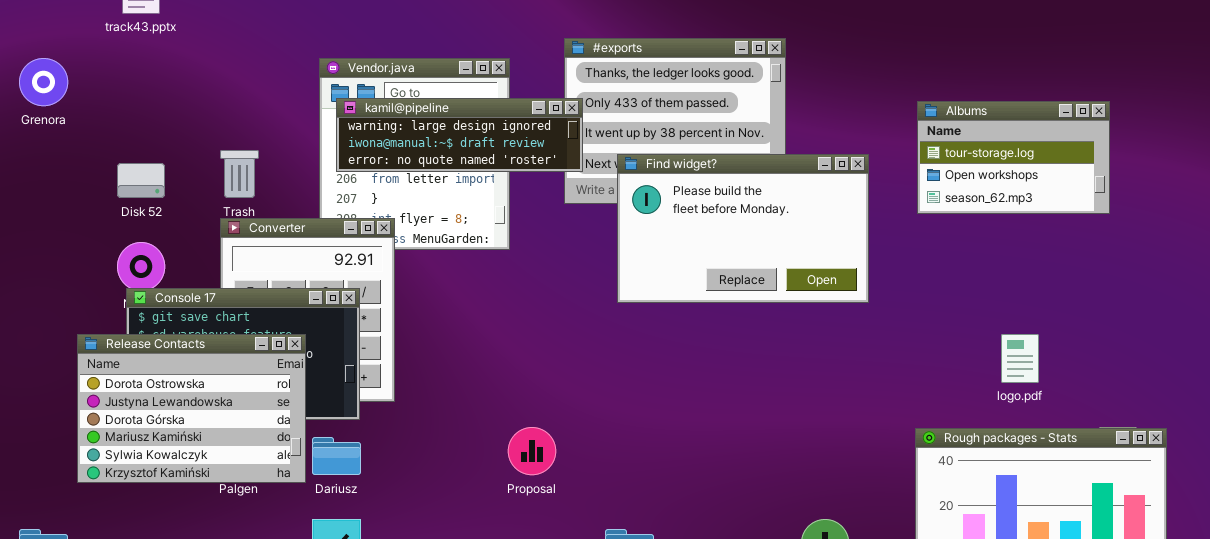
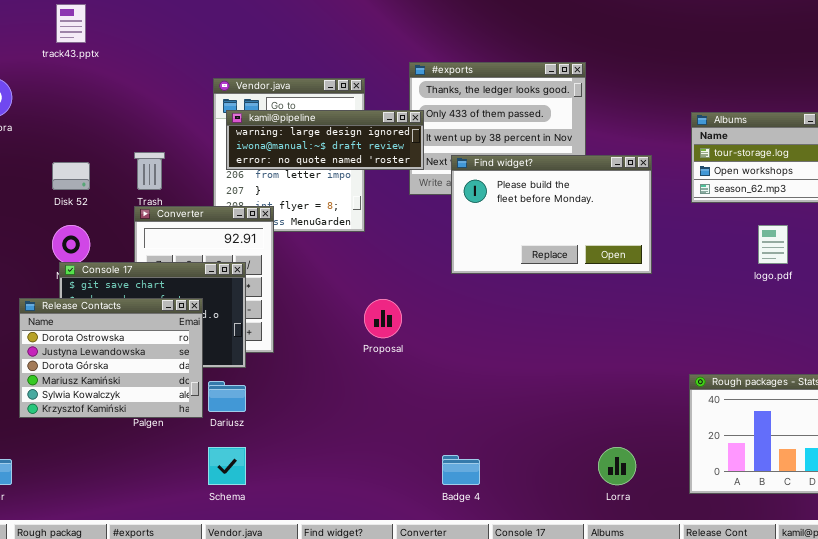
logo.pdf: [1001,334,1039,383] -> [758,225,788,264], moved
Proposal: [508,427,556,475] -> [364,299,402,338], moved

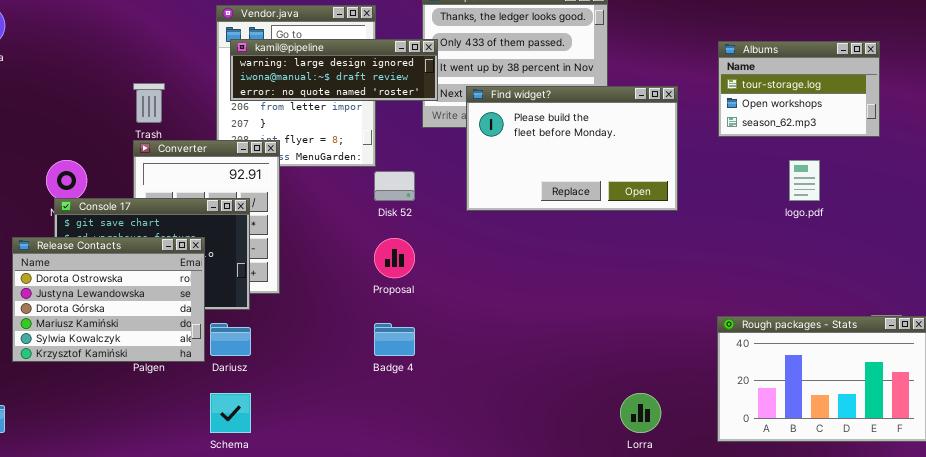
Disk 52: [52,162,90,190] -> [374,171,415,201], moved
Badge 4: [442,455,480,485] -> [374,323,415,356], moved

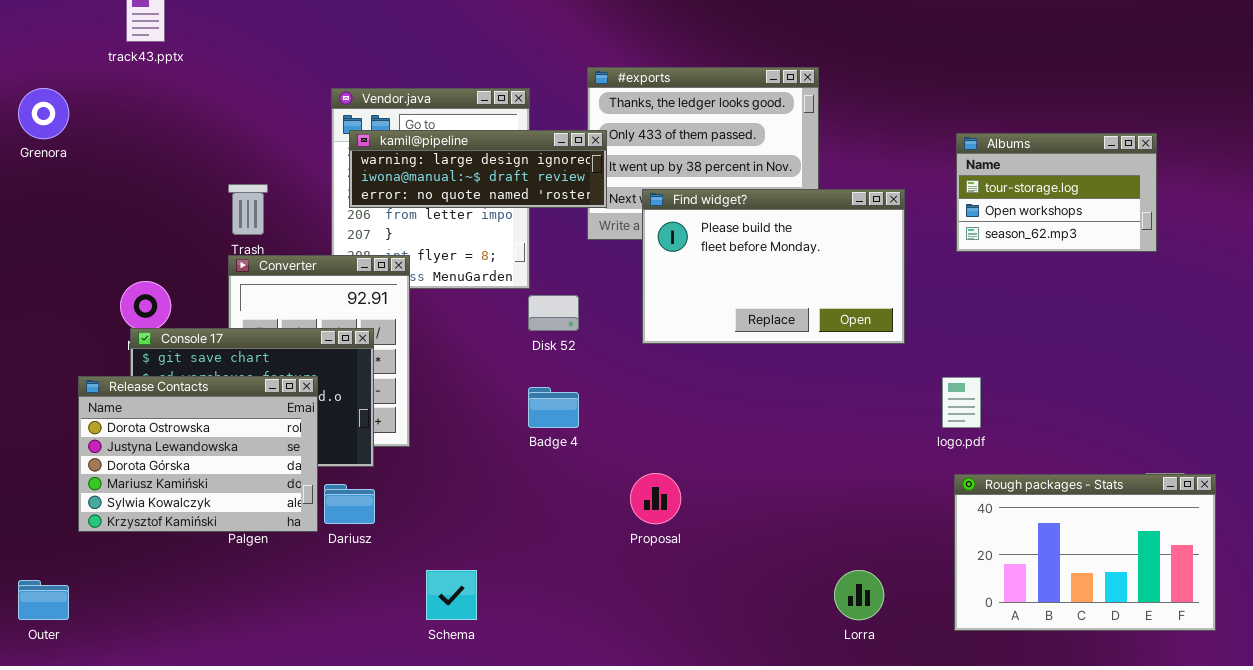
logo.pdf: [789,160,820,201] -> [942,377,981,428], moved
Proposal: [374,238,415,278] -> [630,473,681,524], moved
Badge 4: [374,323,415,356] -> [528,387,579,428], moved
Schema: [210,393,251,433] -> [426,570,477,620], moved

